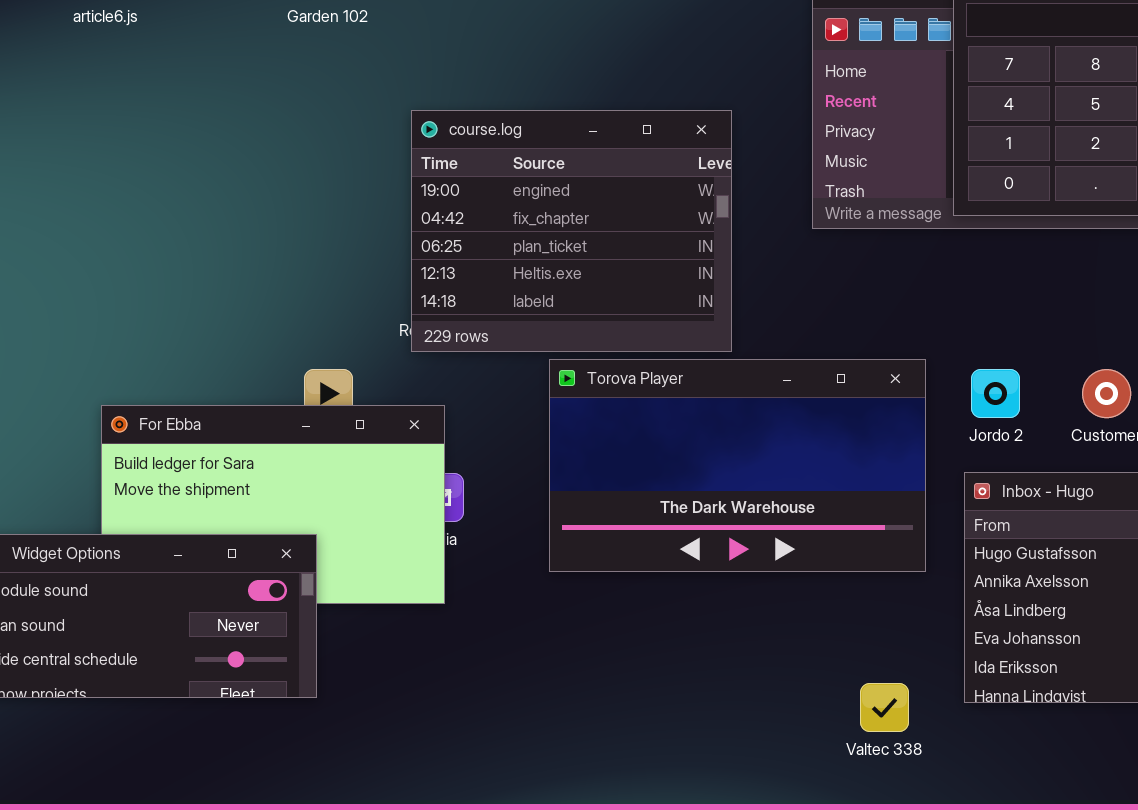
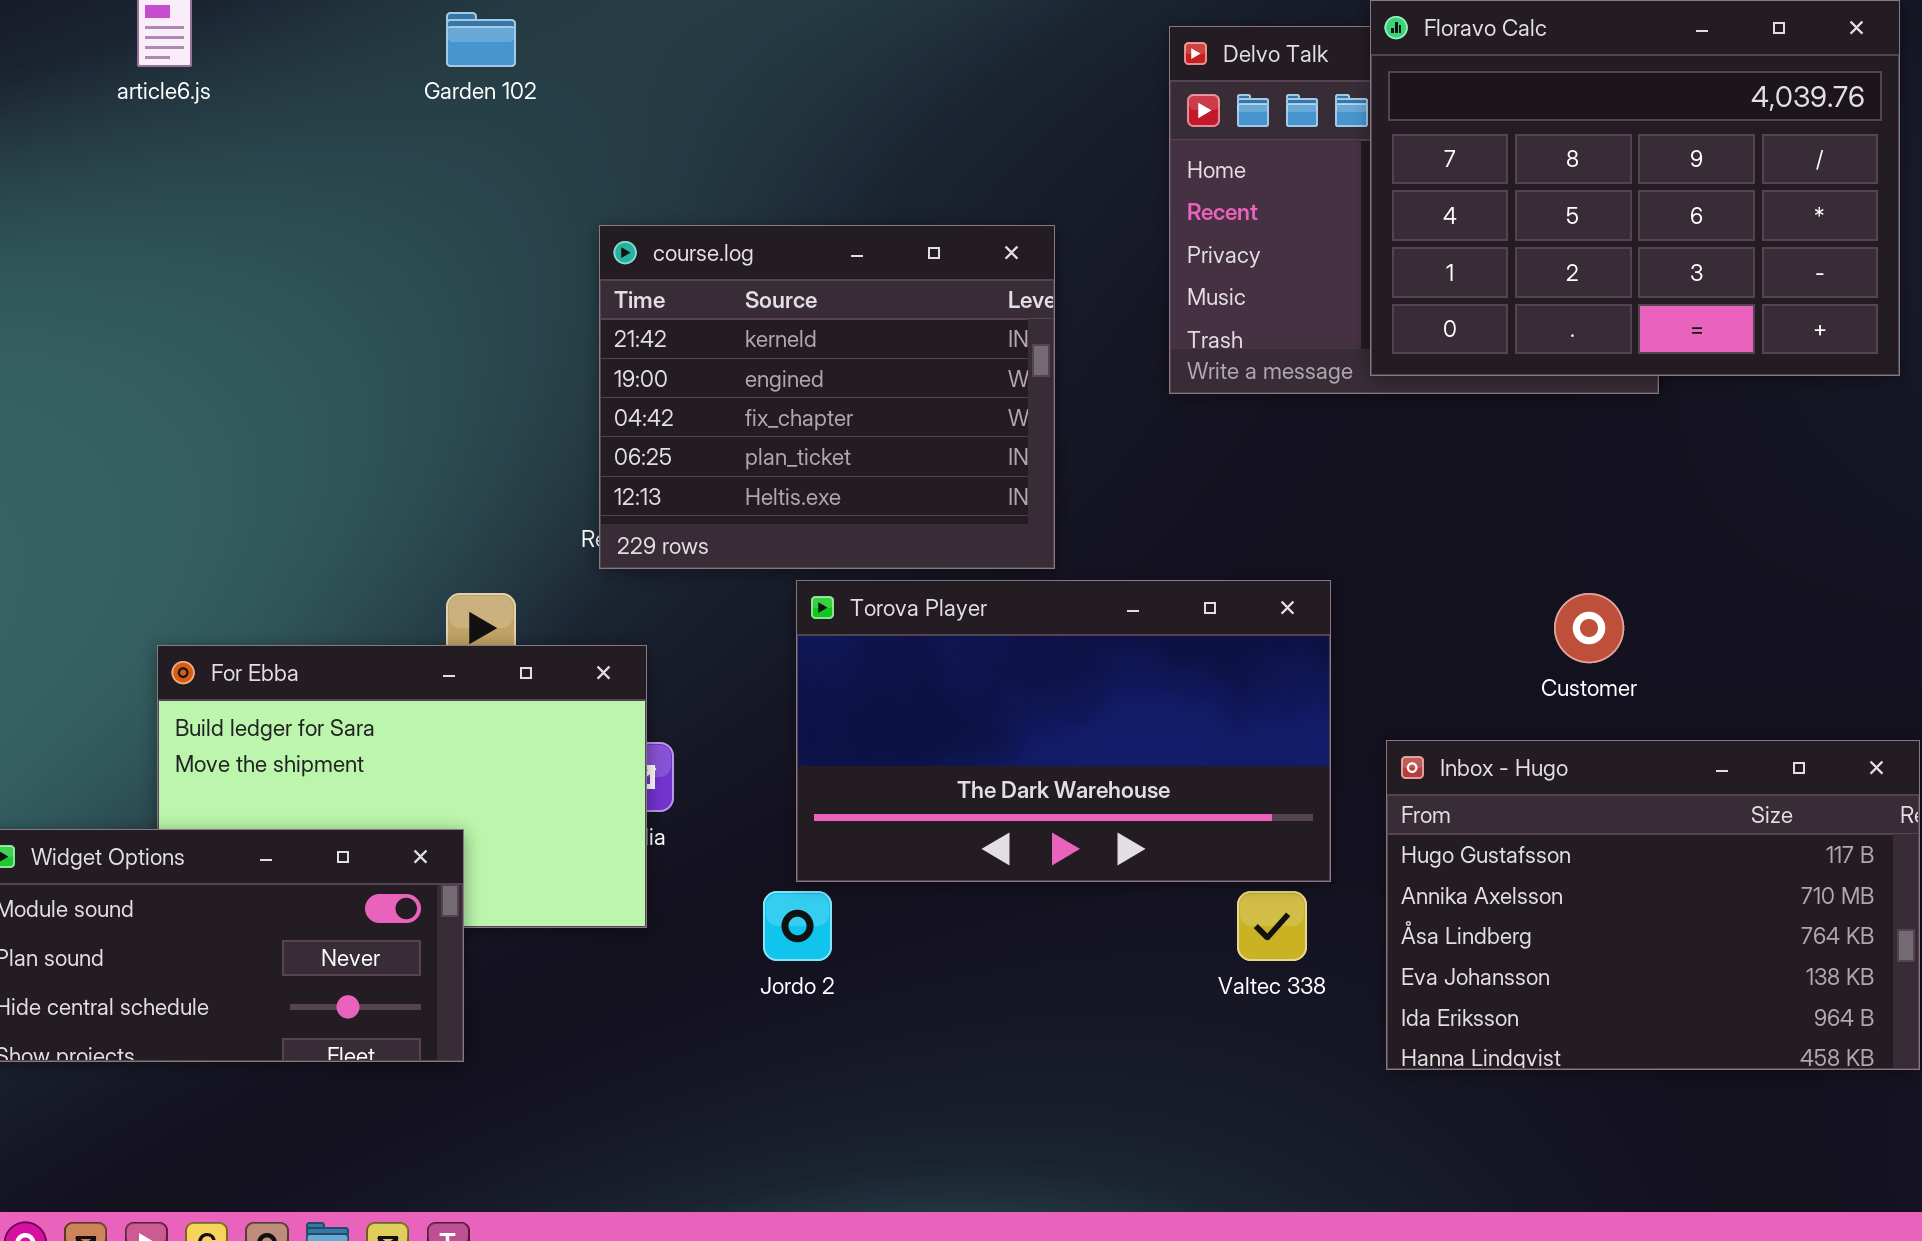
course.log: [411,110,732,352] -> [599,225,1055,569], scrolled up 1 row
Jordo 2: [971,369,1020,418] -> [763,891,832,961], moved
Valtec 338: [860,683,909,732] -> [1237,891,1307,961], moved

